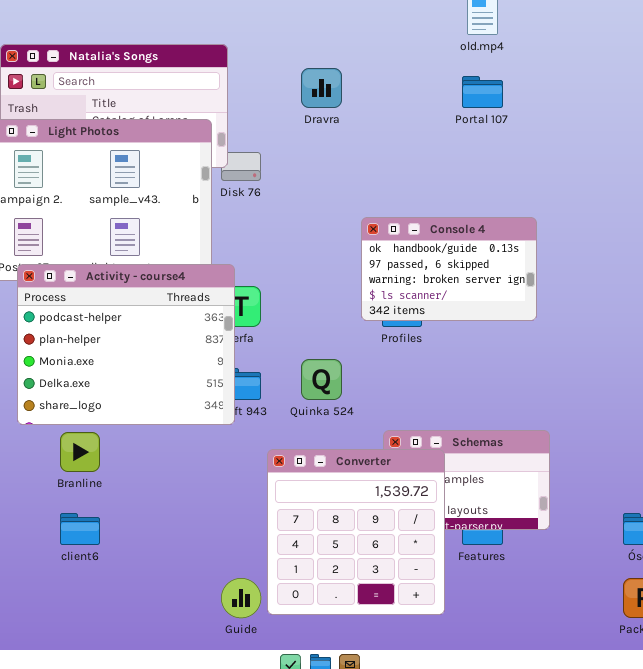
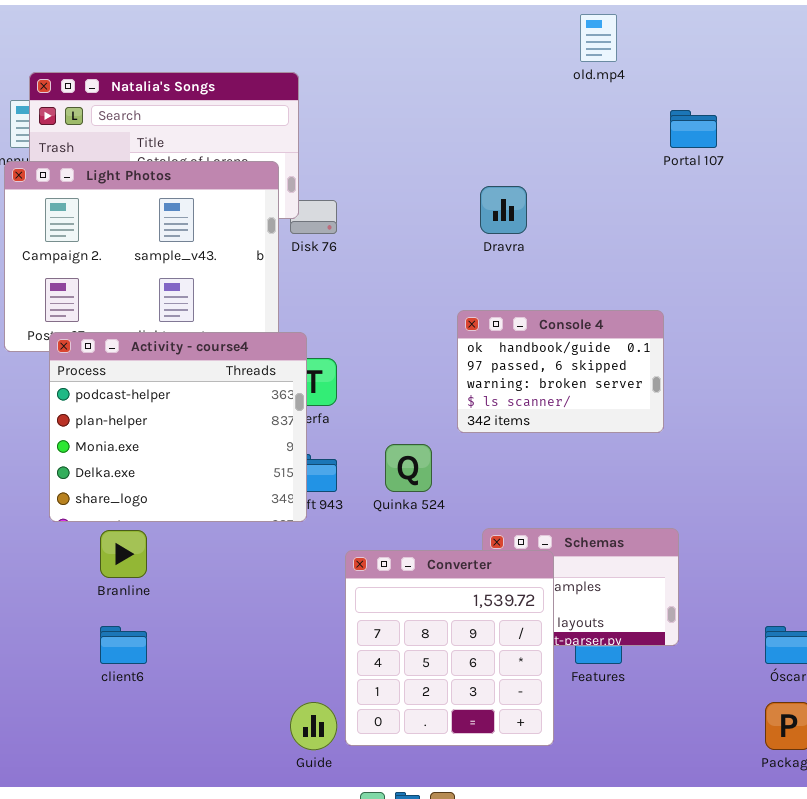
Dravra: [301,68,342,108] -> [480,186,527,234], moved
Portal 107: [462,76,503,108] -> [670,110,717,148], moved
Console 4: [361,217,537,321] -> [457,310,664,433], moved

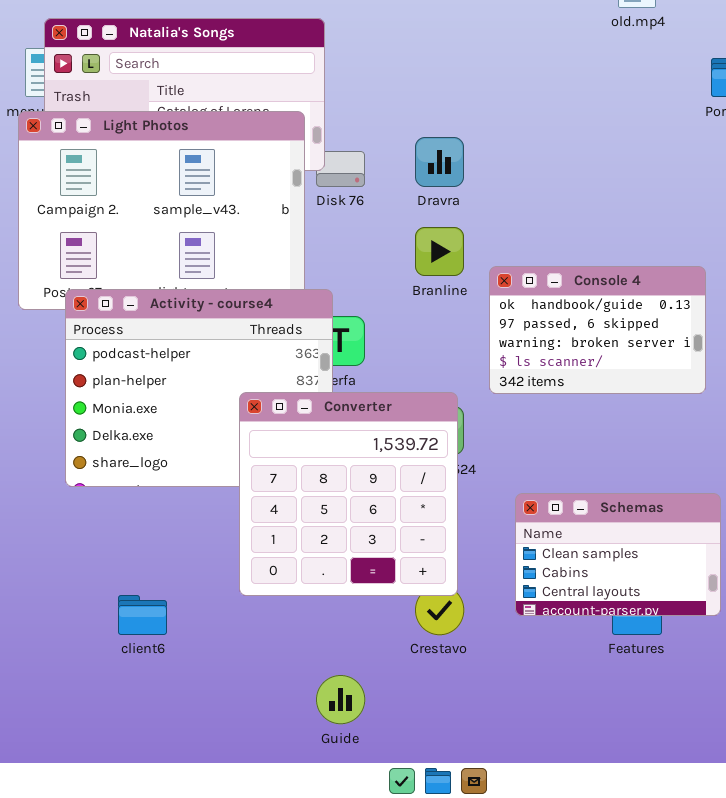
Dravra: [480,186,527,234] -> [415,137,464,187], moved
Branline: [100,530,147,578] -> [415,227,464,276], moved
Converter: [345,550,554,746] -> [239,392,458,596], moved

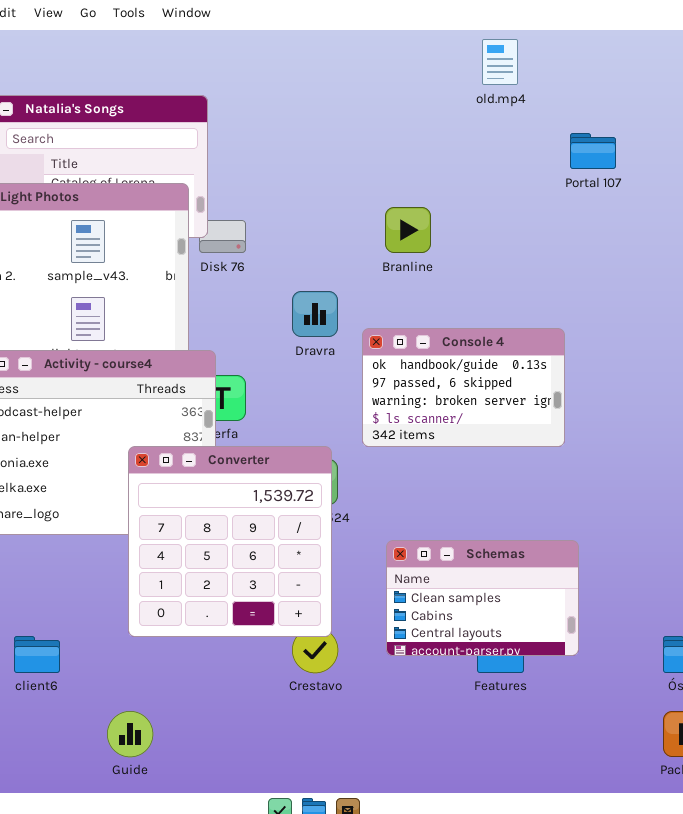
Dravra: [415,137,464,187] -> [292,291,338,337], moved
Branline: [415,227,464,276] -> [385,207,431,253], moved
Guide: [316,675,365,724] -> [107,711,153,757], moved

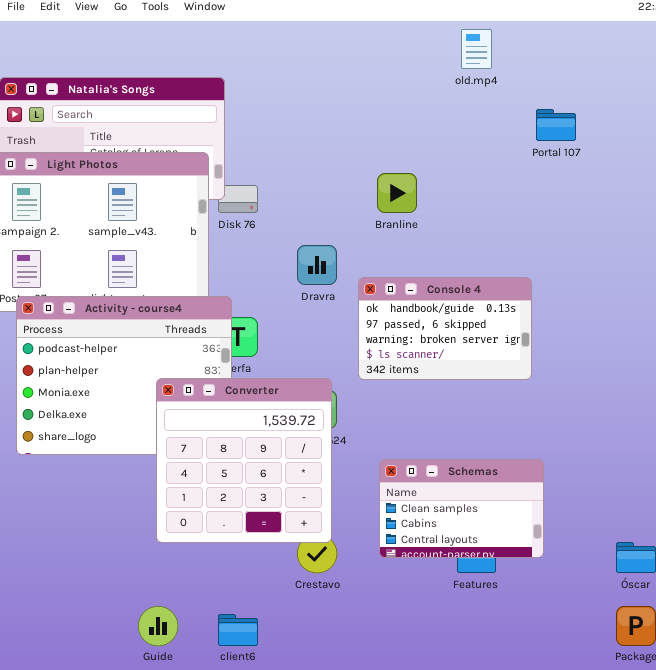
client6: [14,636,60,673] -> [218,614,258,646], moved

